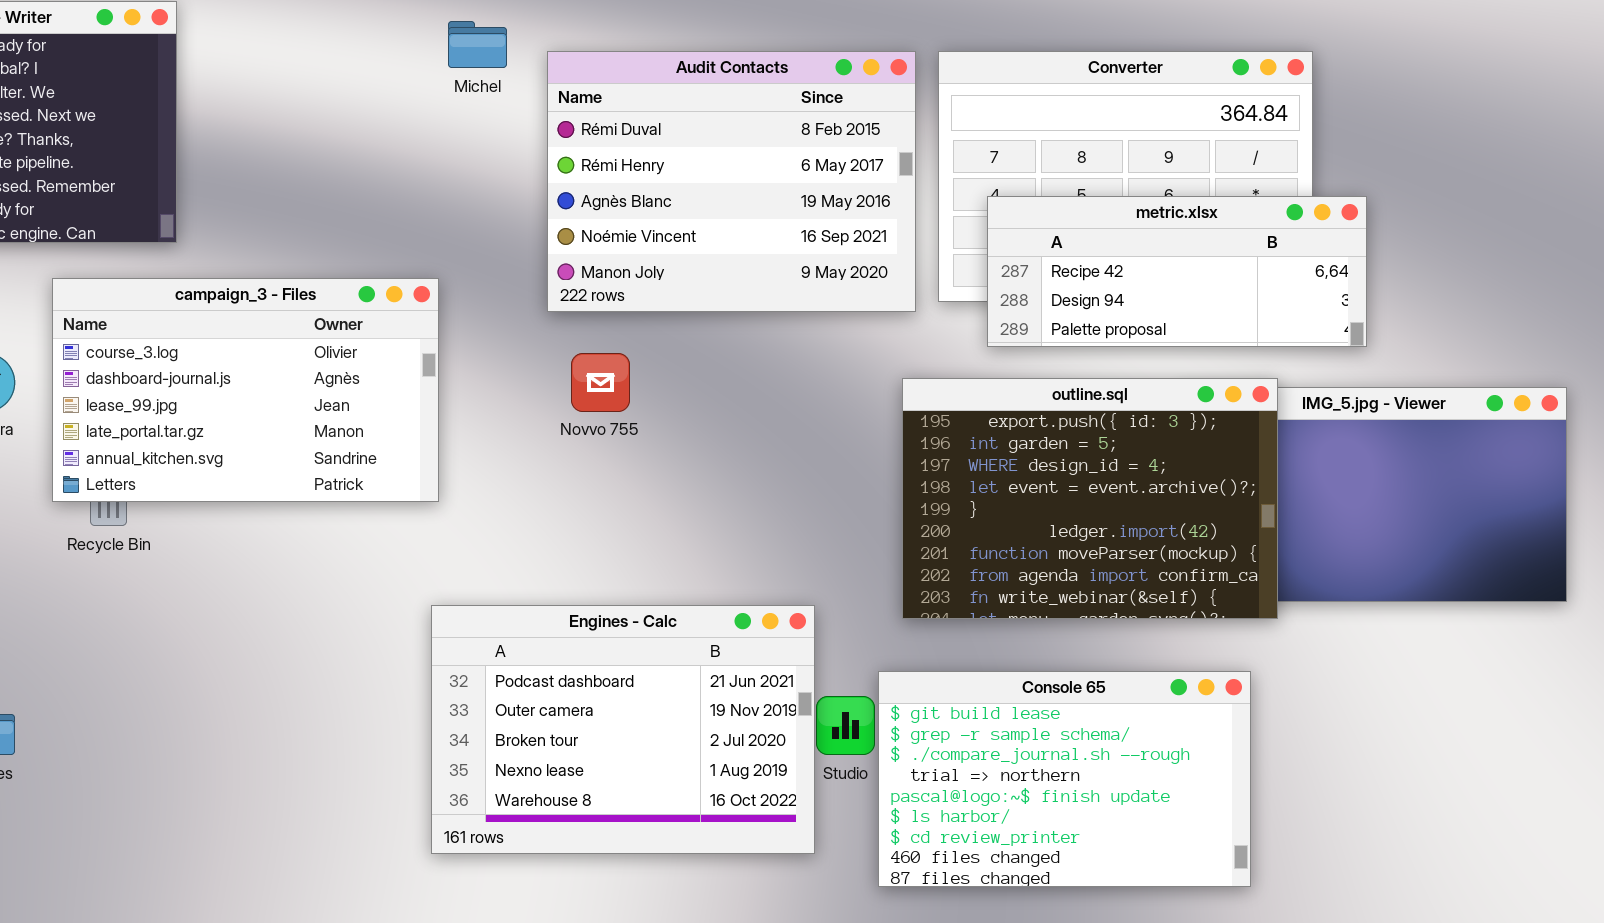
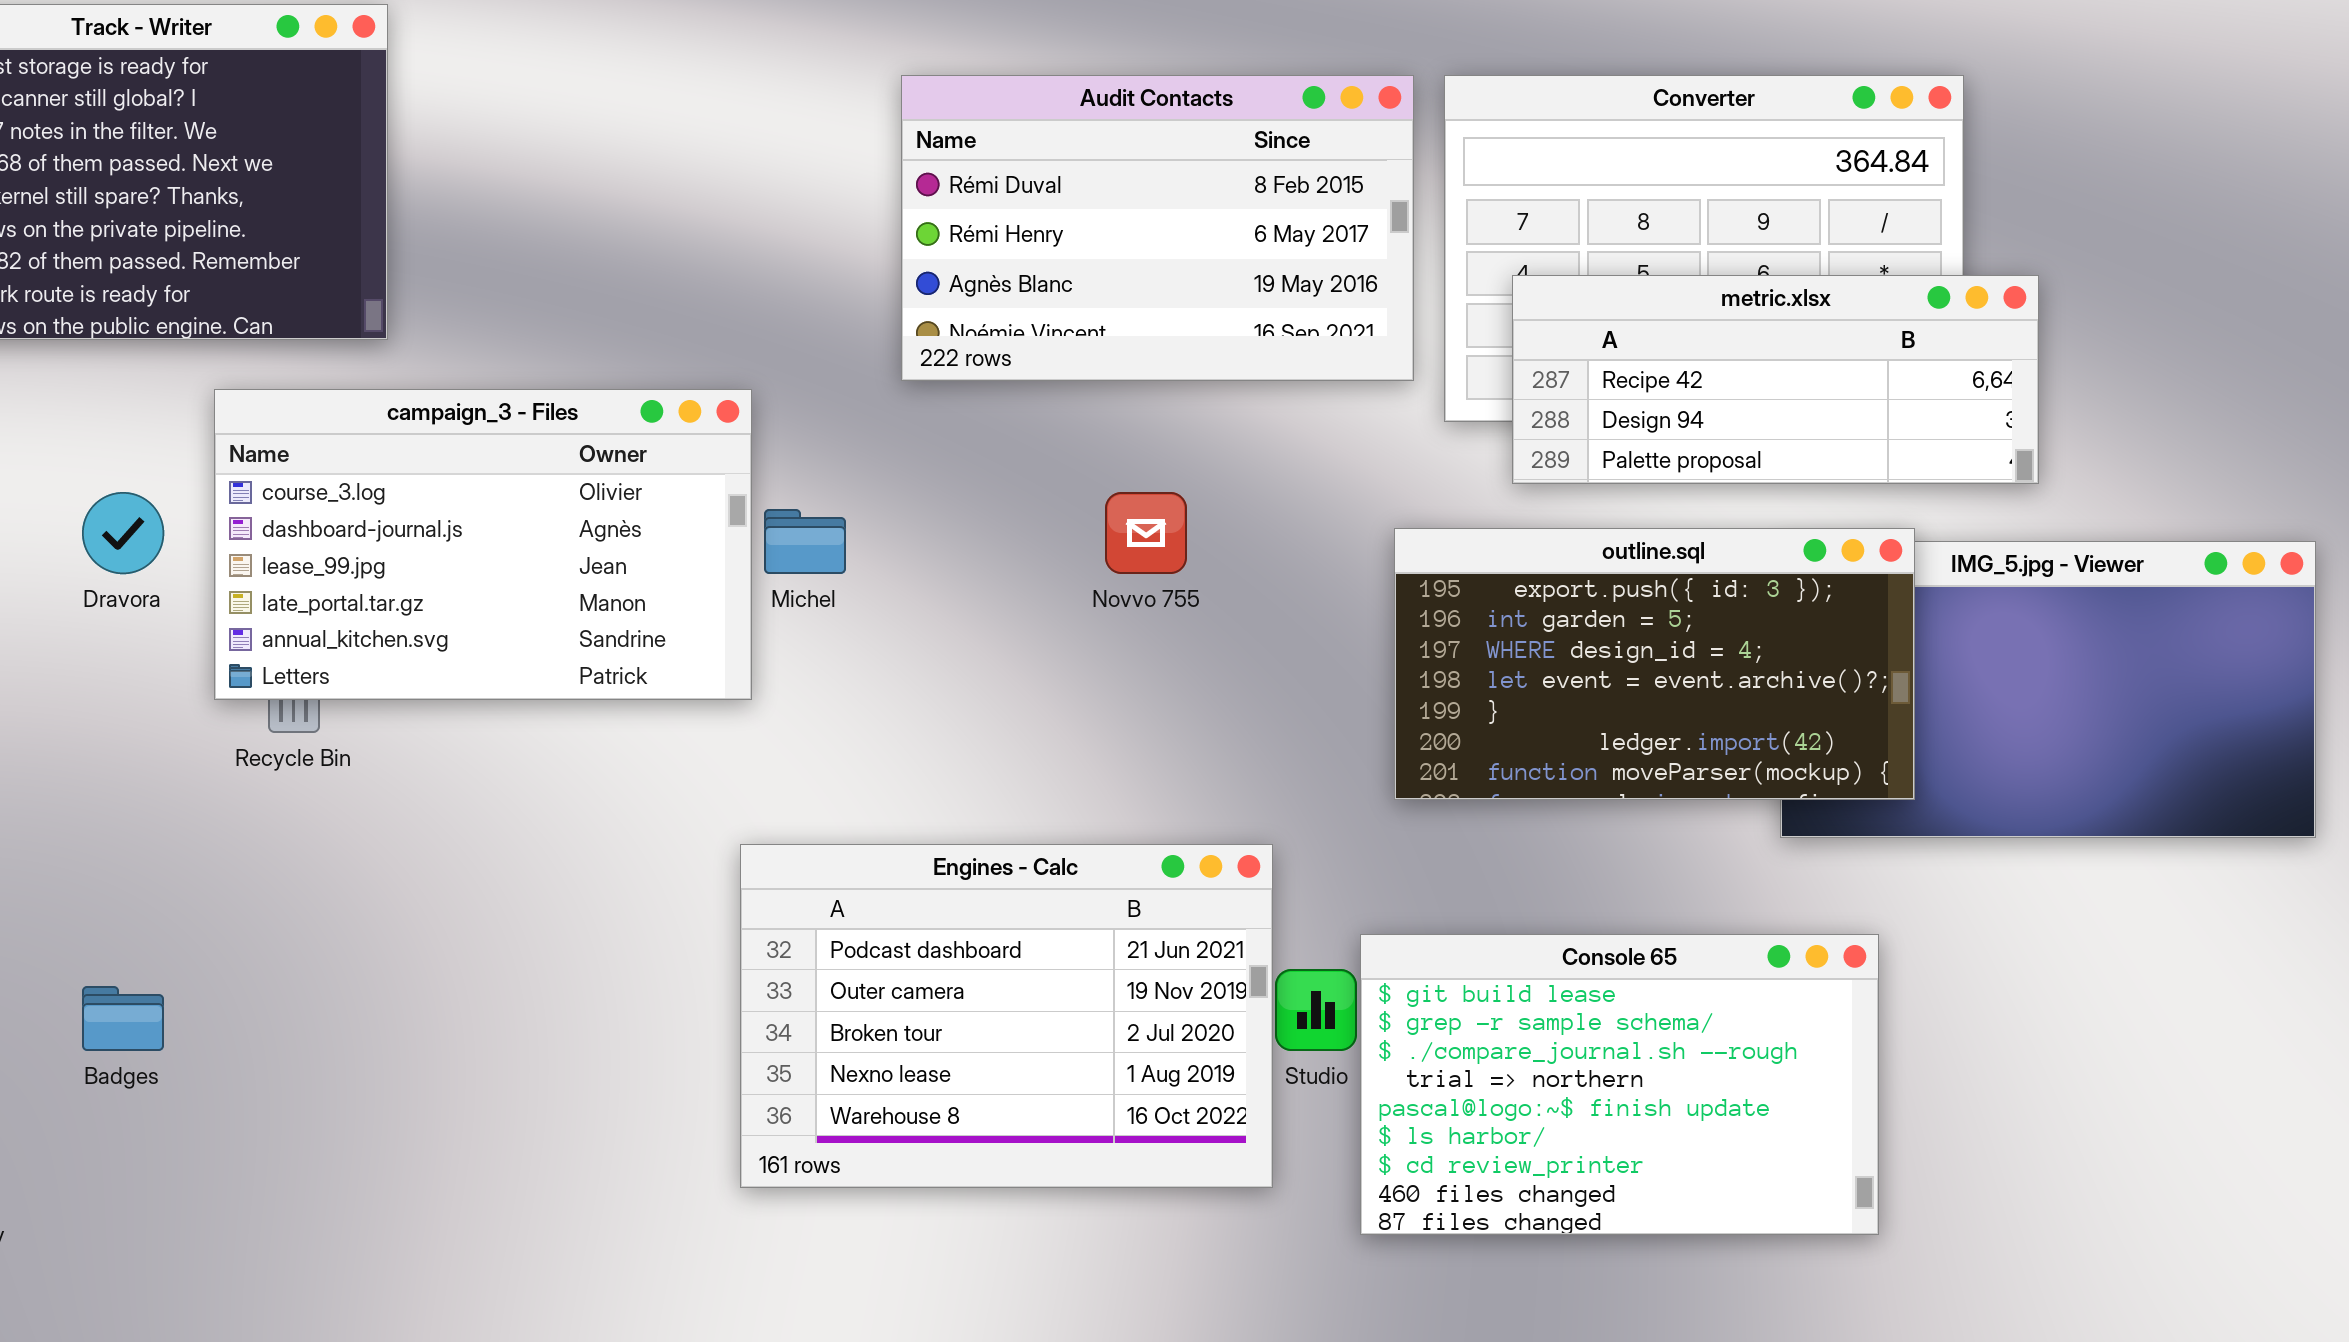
Michel: [448,21,507,68] -> [764,509,846,574], moved
Audit Contacts: [547,51,916,312] -> [901,75,1414,381], resized
Novvo 755: [571,353,630,412] -> [1105,492,1187,574], moved
outline.sql: [902,378,1278,619] -> [1394,528,1915,800], resized

